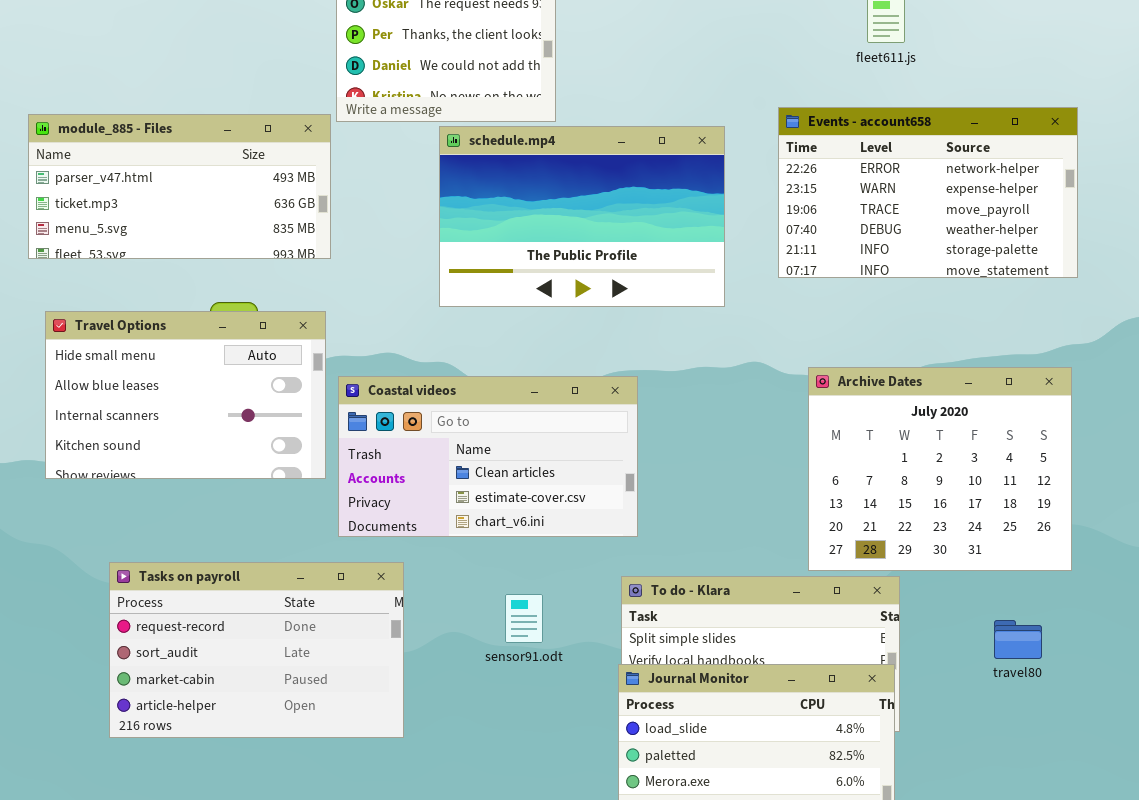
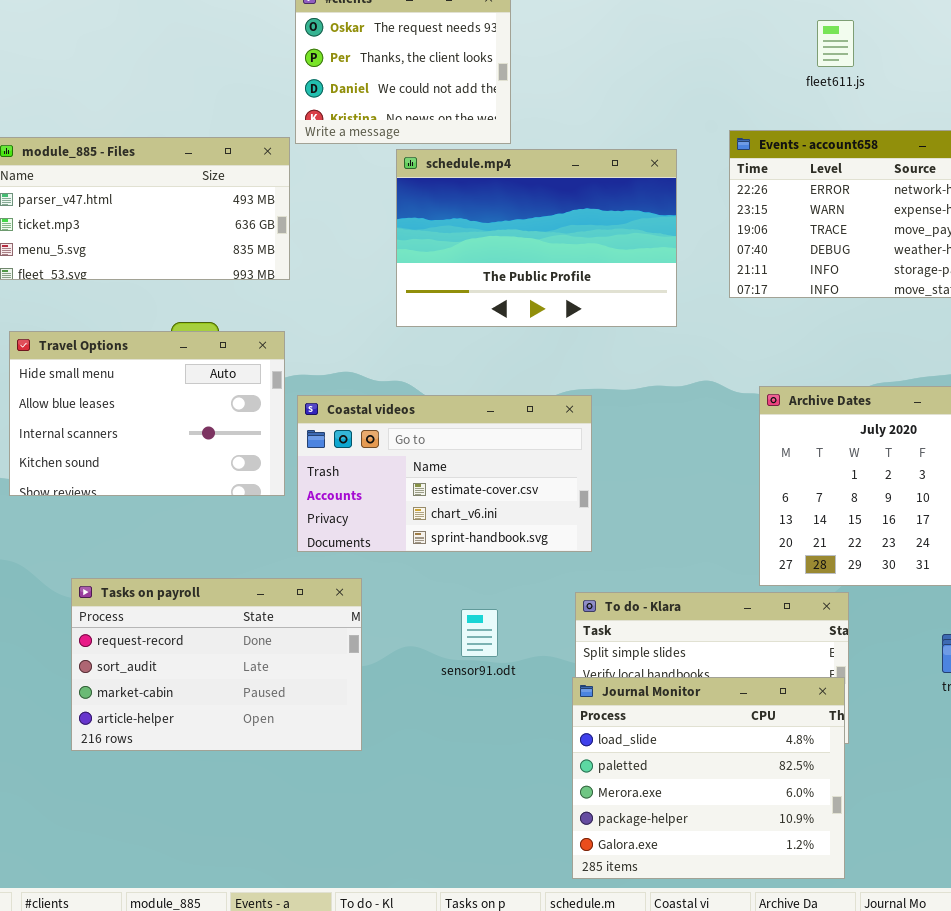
Coastal videos: [338,376,638,537] -> [297,395,592,552], scrolled down 1 row

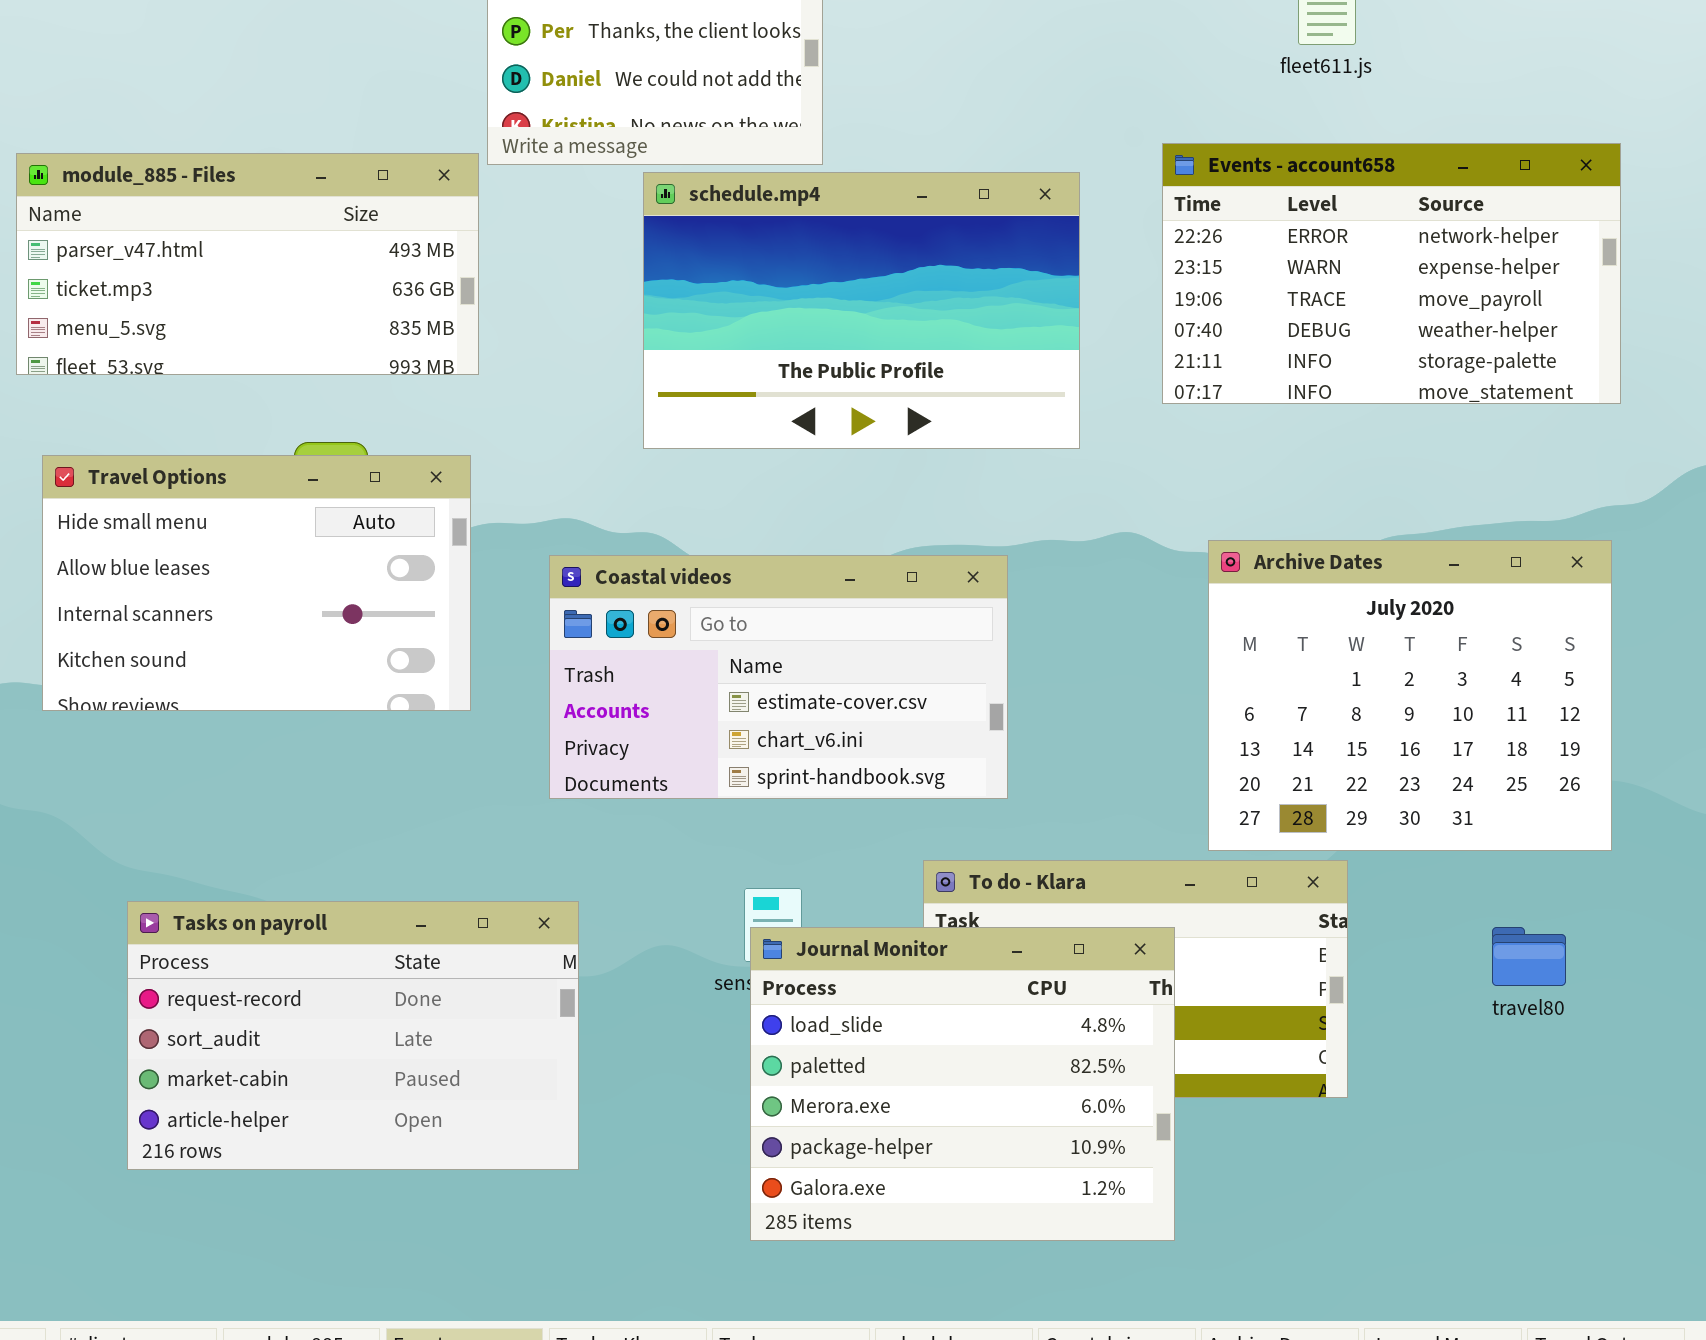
Coastal videos: [297,395,592,552] -> [549,555,1008,799], moved
Tasks on payroll: [71,578,362,751] -> [127,901,579,1170], moved
Journal Monitor: [572,677,845,879] -> [750,927,1175,1241], moved

